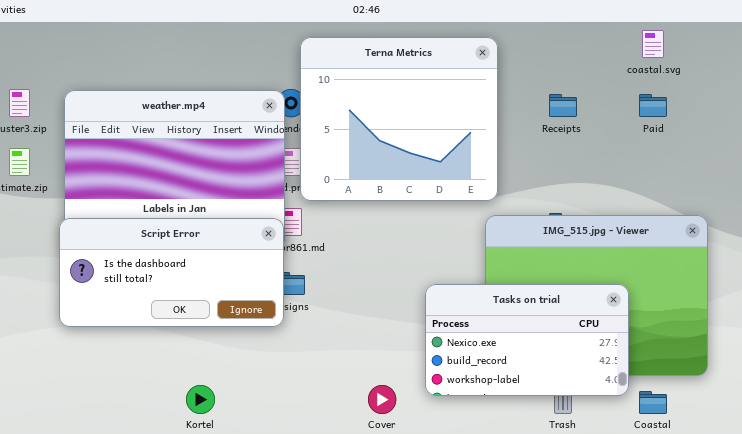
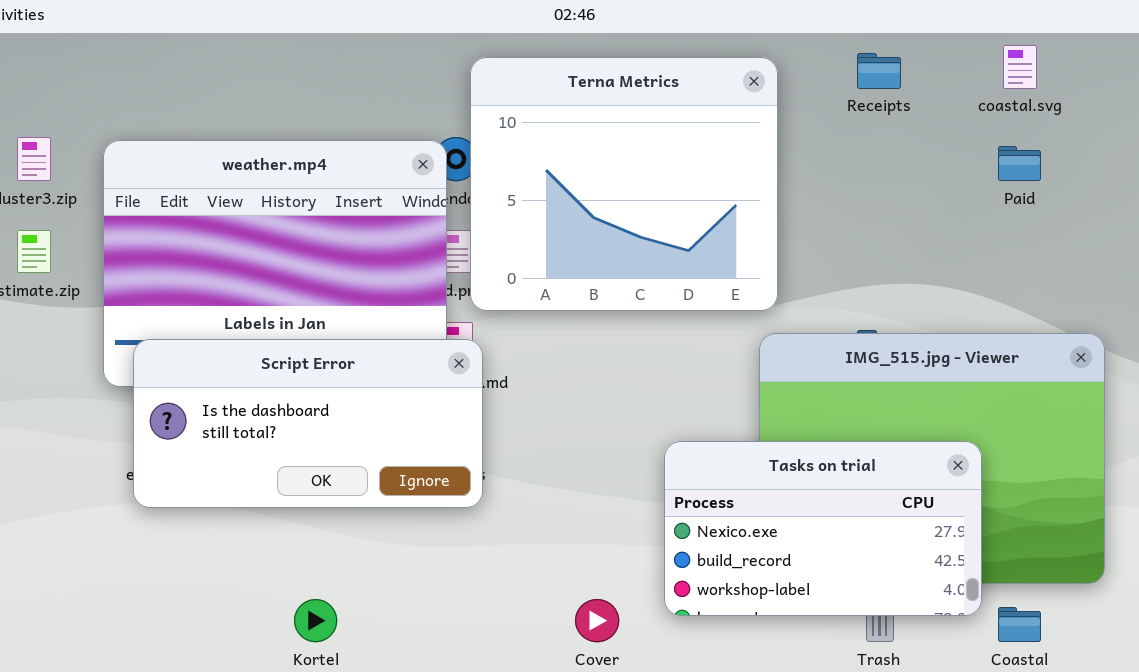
Receipts: [549,94,577,117] -> [857,53,901,89], moved
Script Error: [59,218,284,327] -> [133,339,483,508], moved

